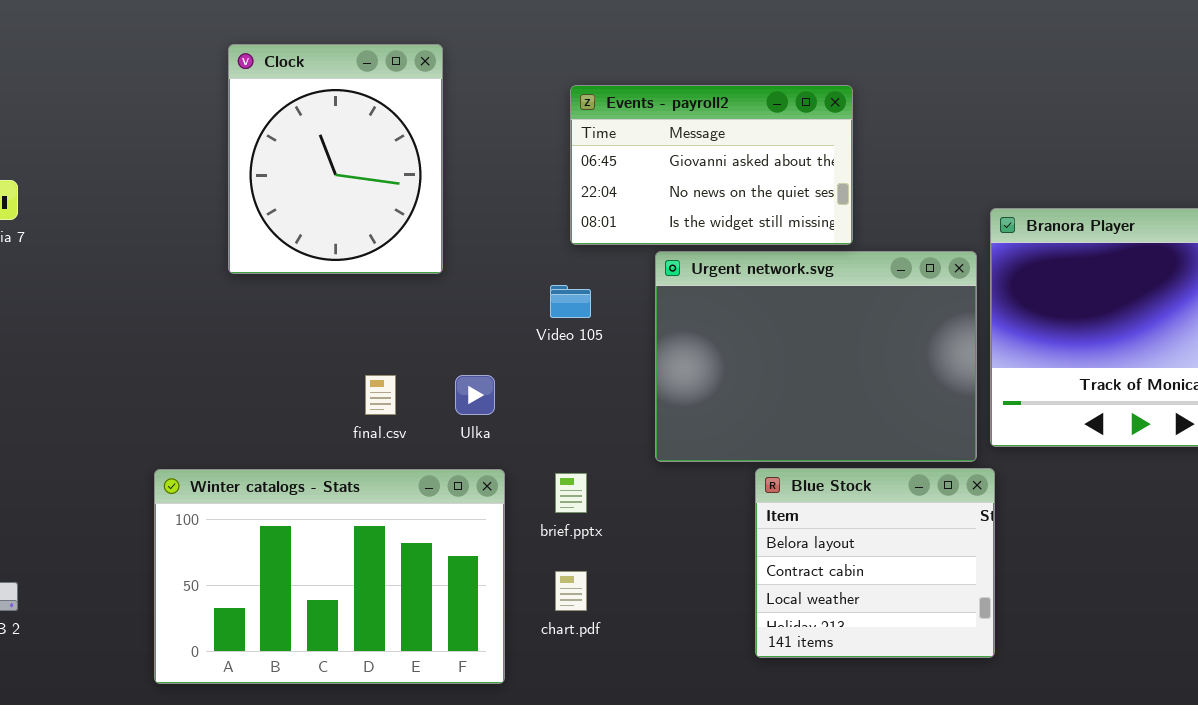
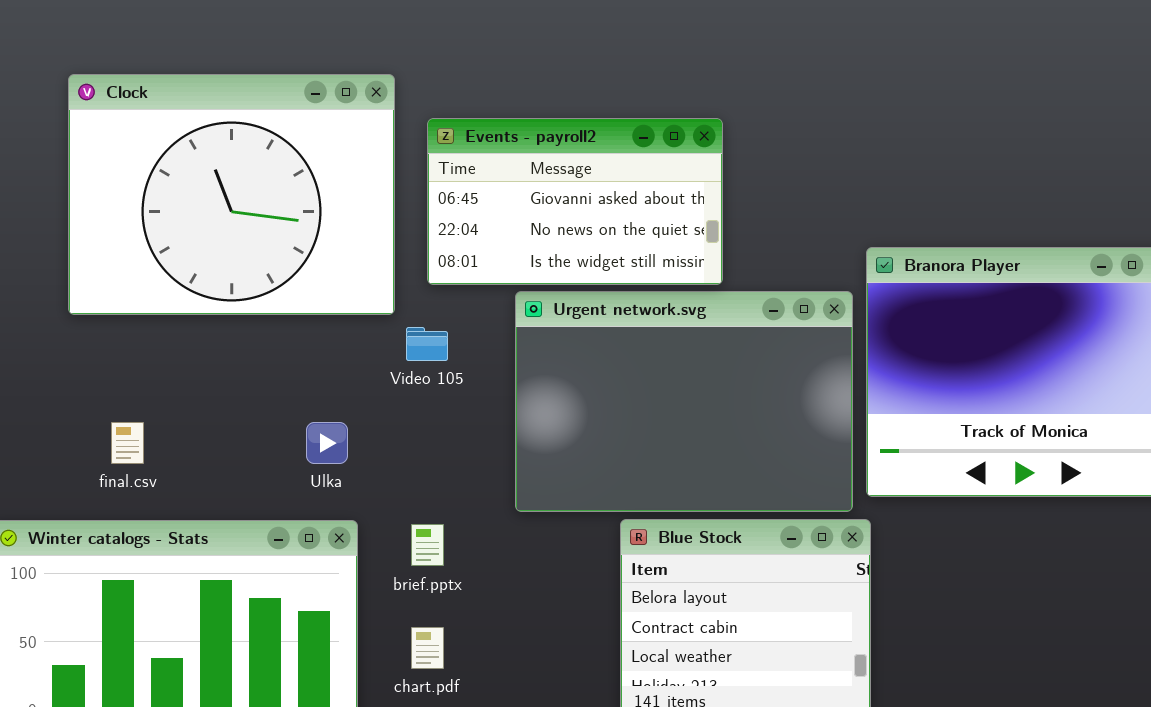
Clock: [228,44,443,274] -> [68,74,395,315], resized
final.csv: [365,375,396,415] -> [111,422,144,464], moved

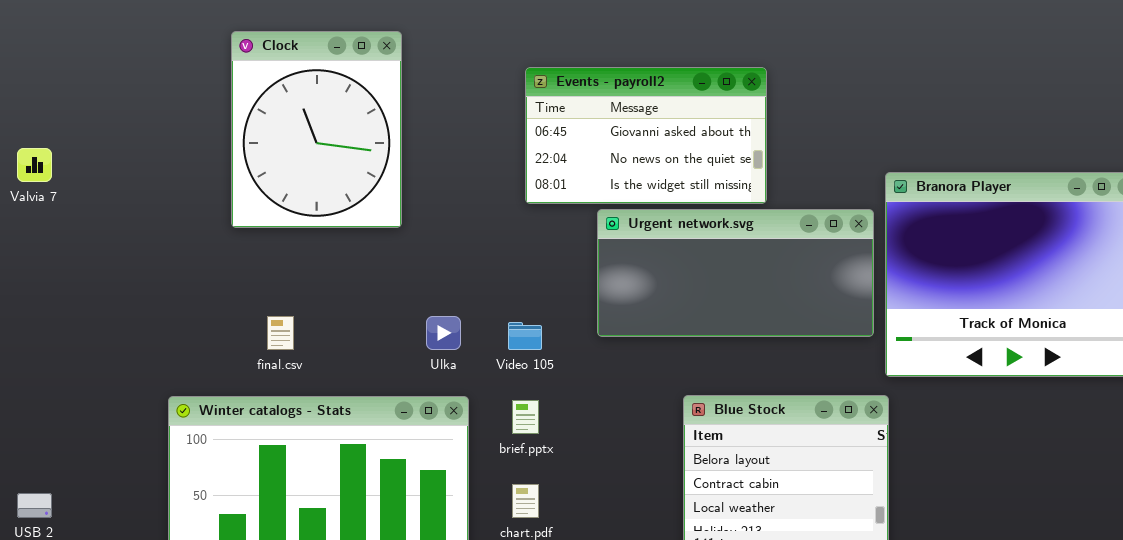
Clock: [68,74,395,315] -> [231,31,402,228], resized
Urgent network.svg: [515,291,853,512] -> [597,209,874,337], resized
Video 105: [406,327,448,361] -> [508,322,542,350], moved

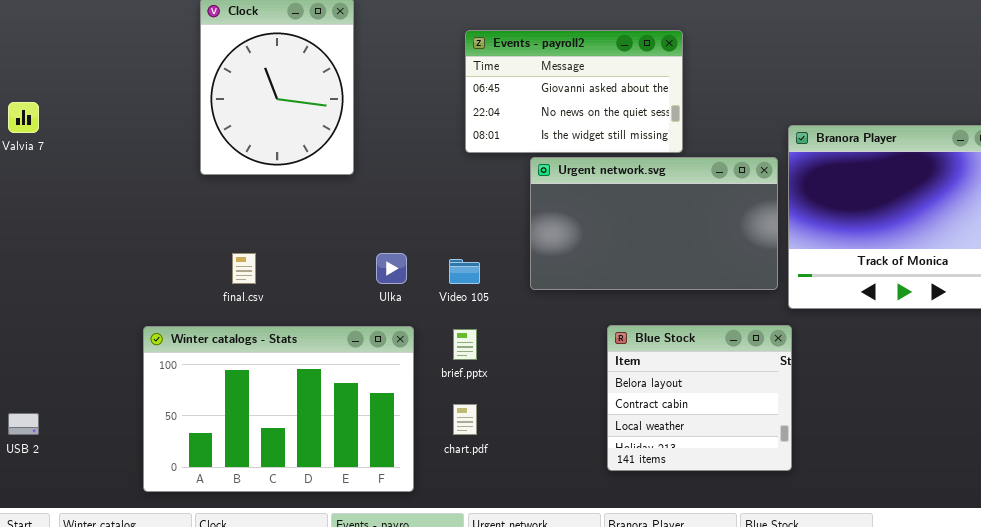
Urgent network.svg: [597,209,874,337] -> [530,157,778,290], resized

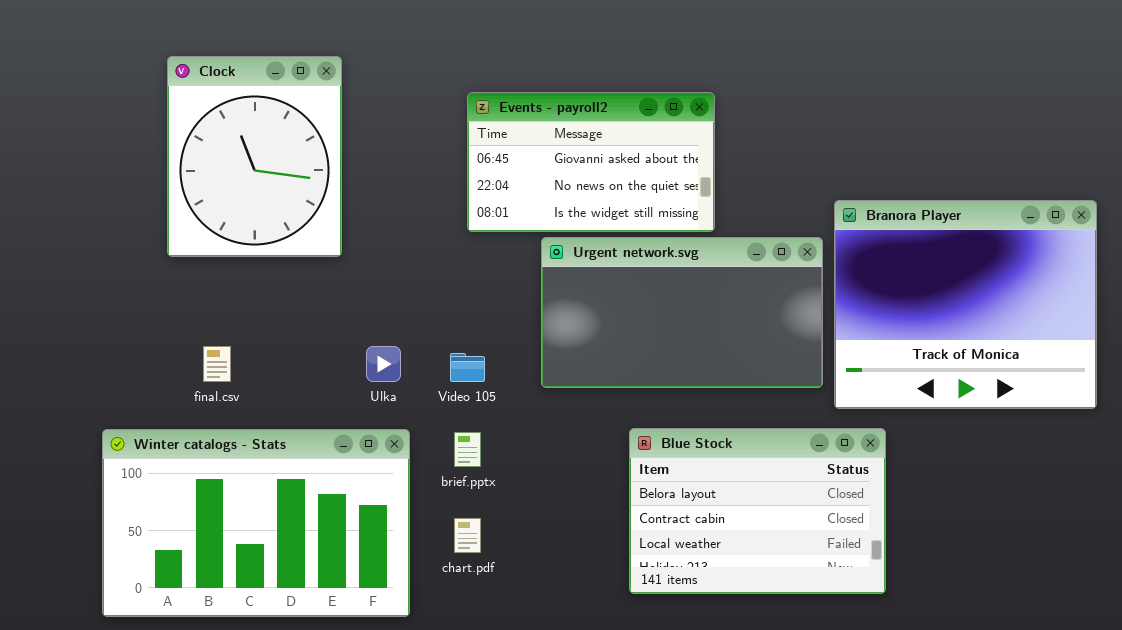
Blue Stock: [607,325,792,471] -> [629,428,886,594], resized

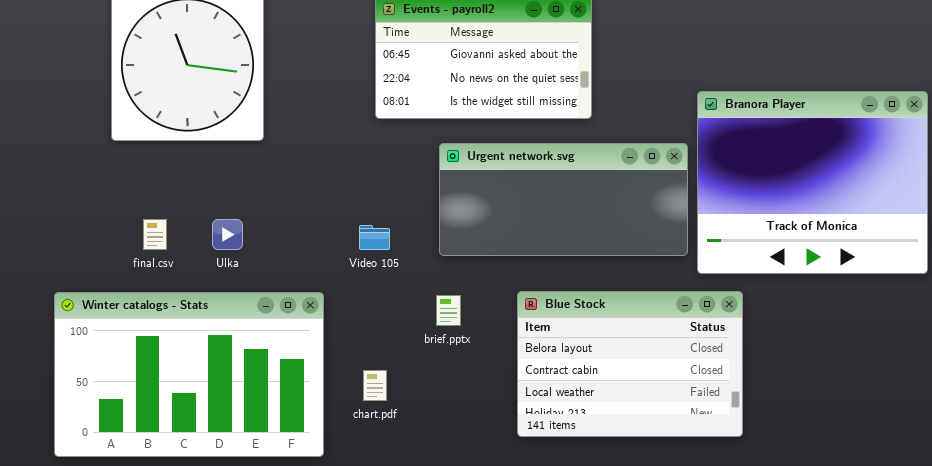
Urgent network.svg: [541,237,823,388] -> [439,143,688,256], resized
Ulka: [366,346,401,382] -> [212,219,243,250], moved
brief.pptx: [454,432,481,467] -> [436,295,461,326], moved

